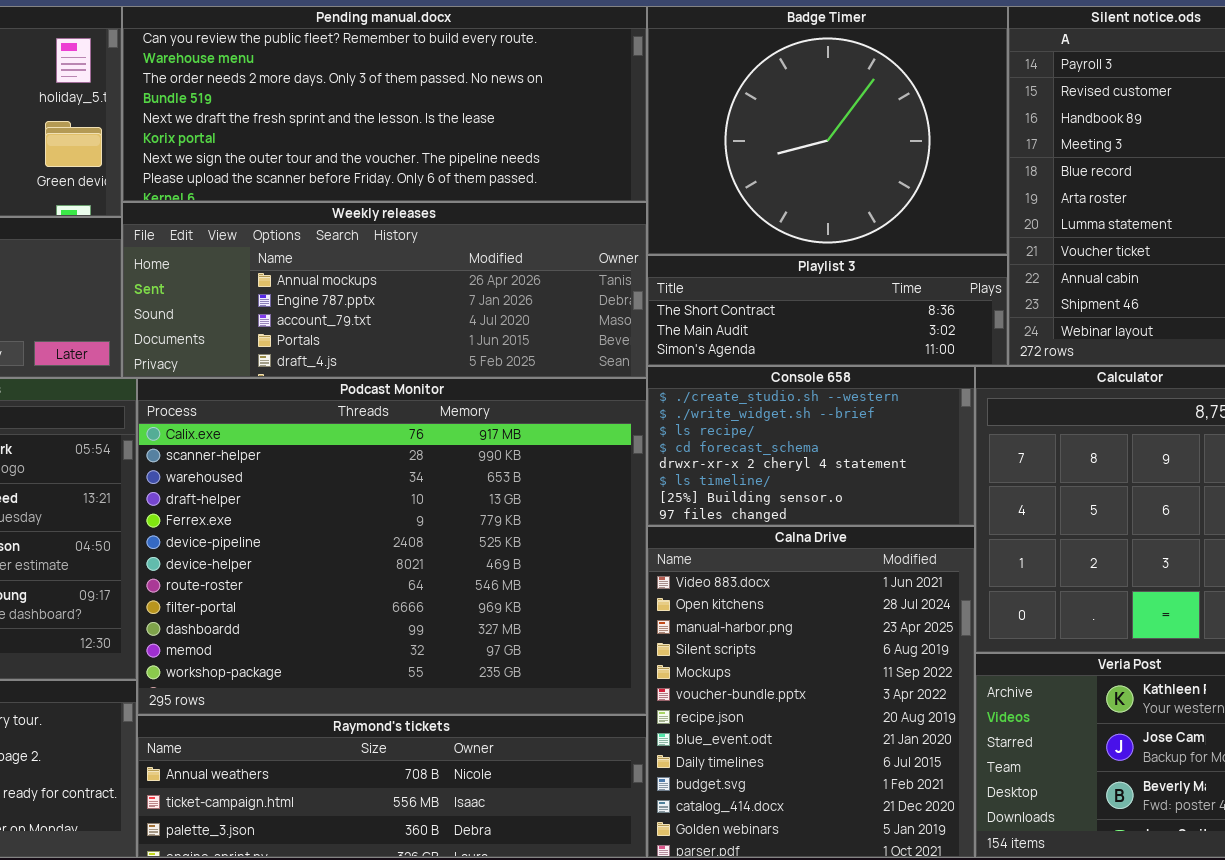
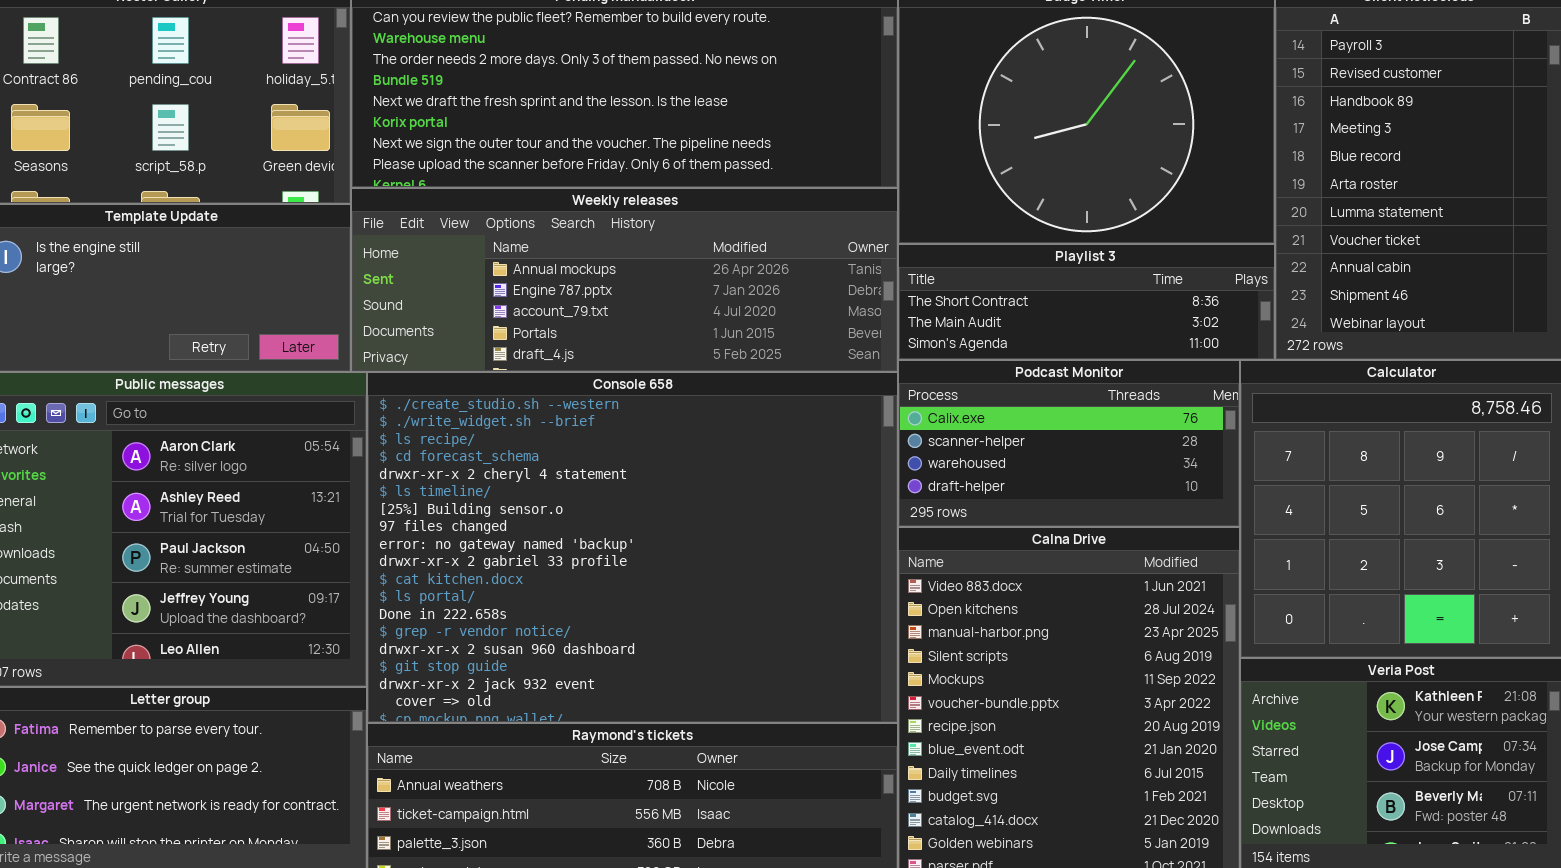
Console 658: [647,366,975,526] -> [367,372,898,723], moved, resized
Podcast Monitor: [137,378,647,715] -> [898,360,1240,527], moved, resized

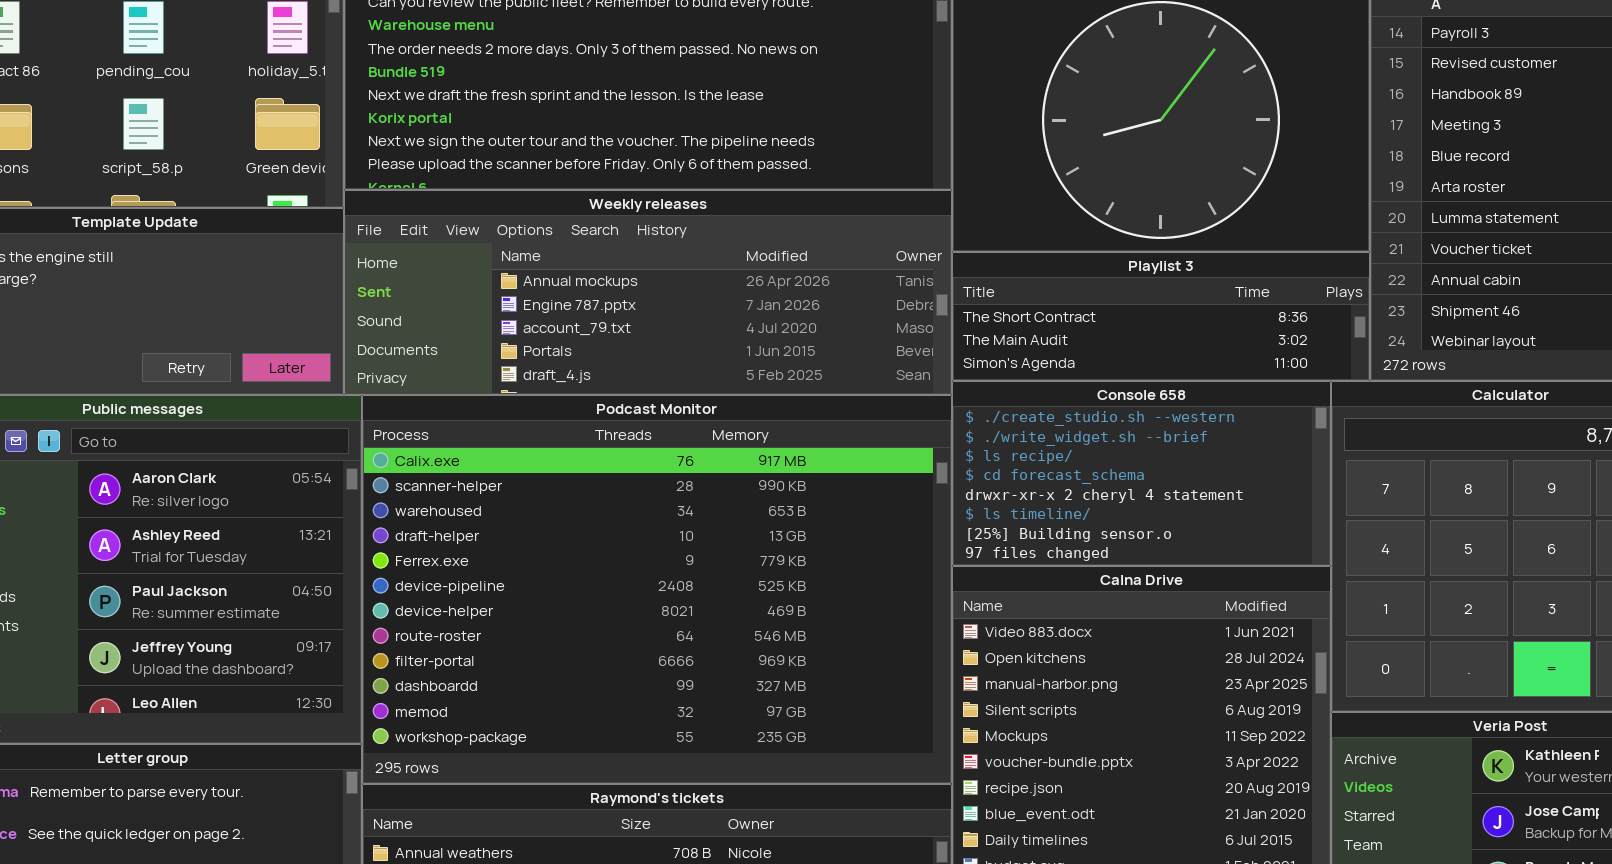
Podcast Monitor: [898,360,1240,527] -> [362,395,952,784], moved, resized
Console 658: [367,372,898,723] -> [952,381,1331,566], moved, resized

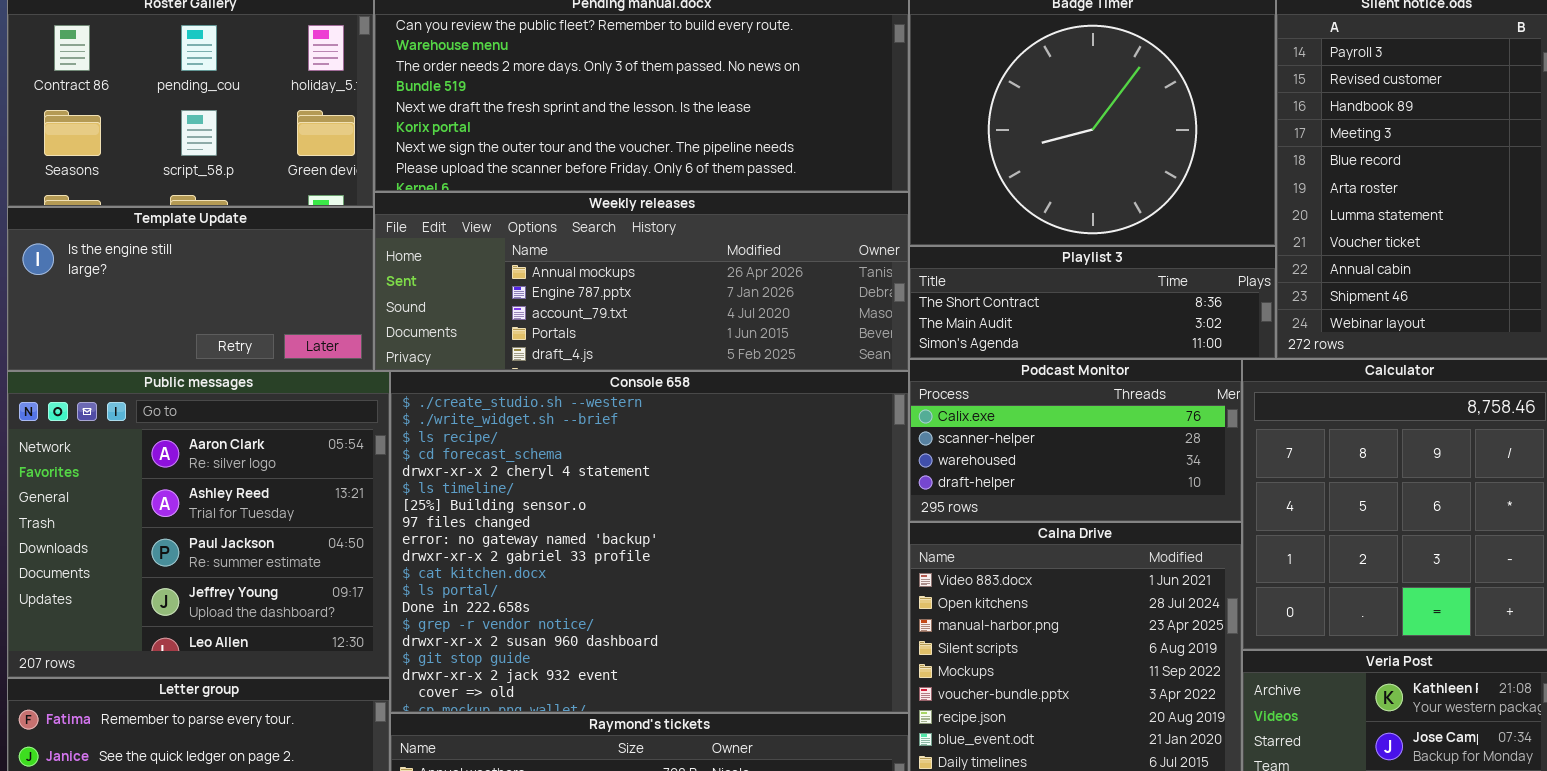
Console 658: [952,381,1331,566] -> [390,371,909,713], moved, resized
Podcast Monitor: [362,395,952,784] -> [909,359,1242,522], moved, resized

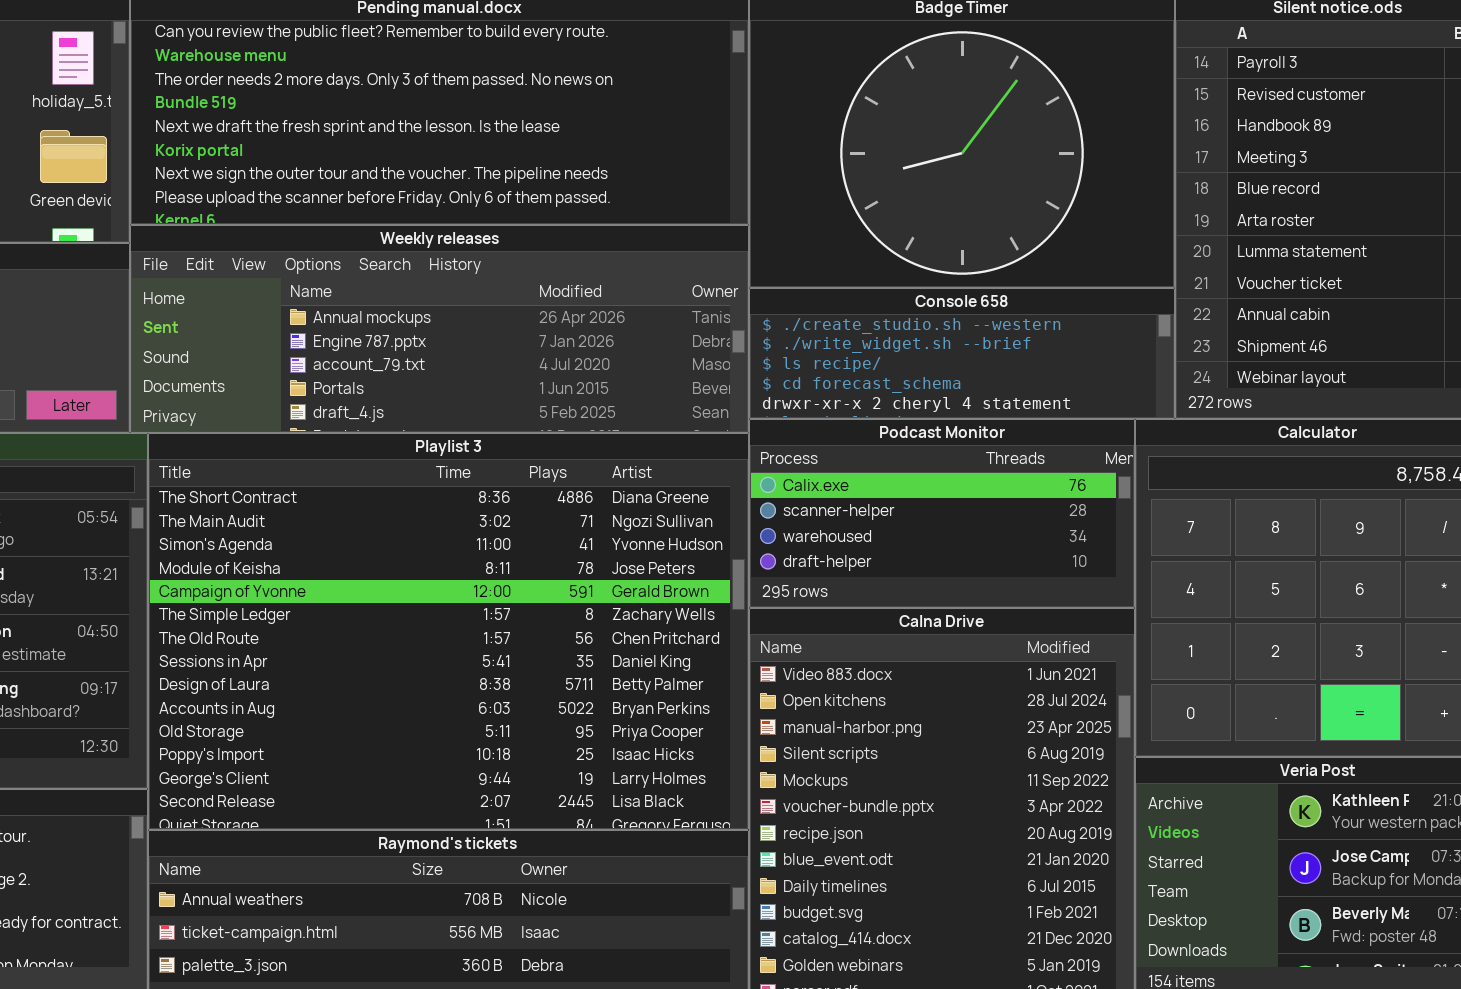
Playlist 3: [909,246,1276,359] -> [148,433,749,830], moved, resized
Console 658: [390,371,909,713] -> [749,288,1175,419], moved, resized

